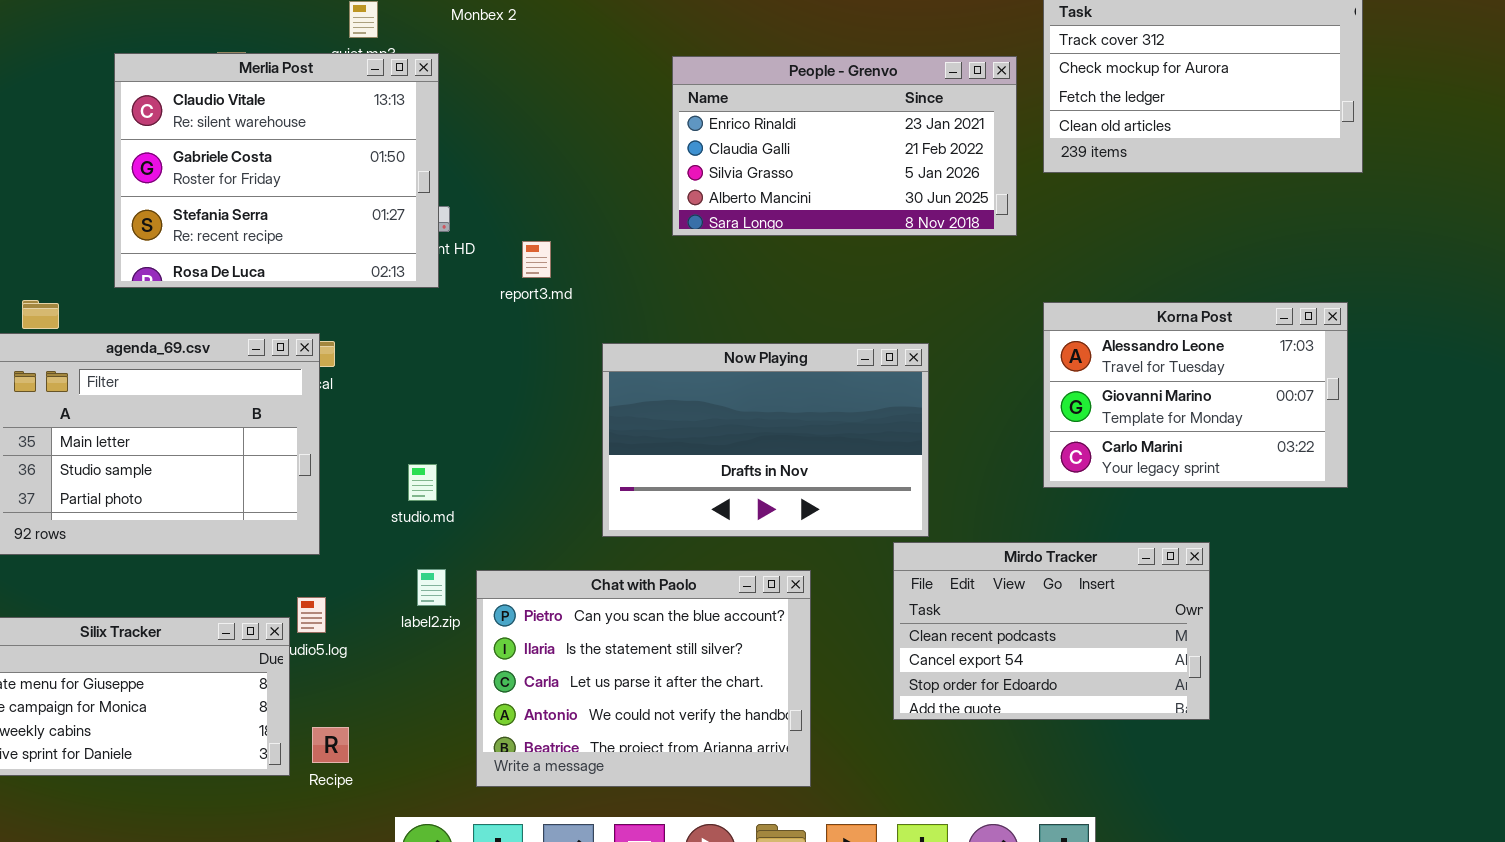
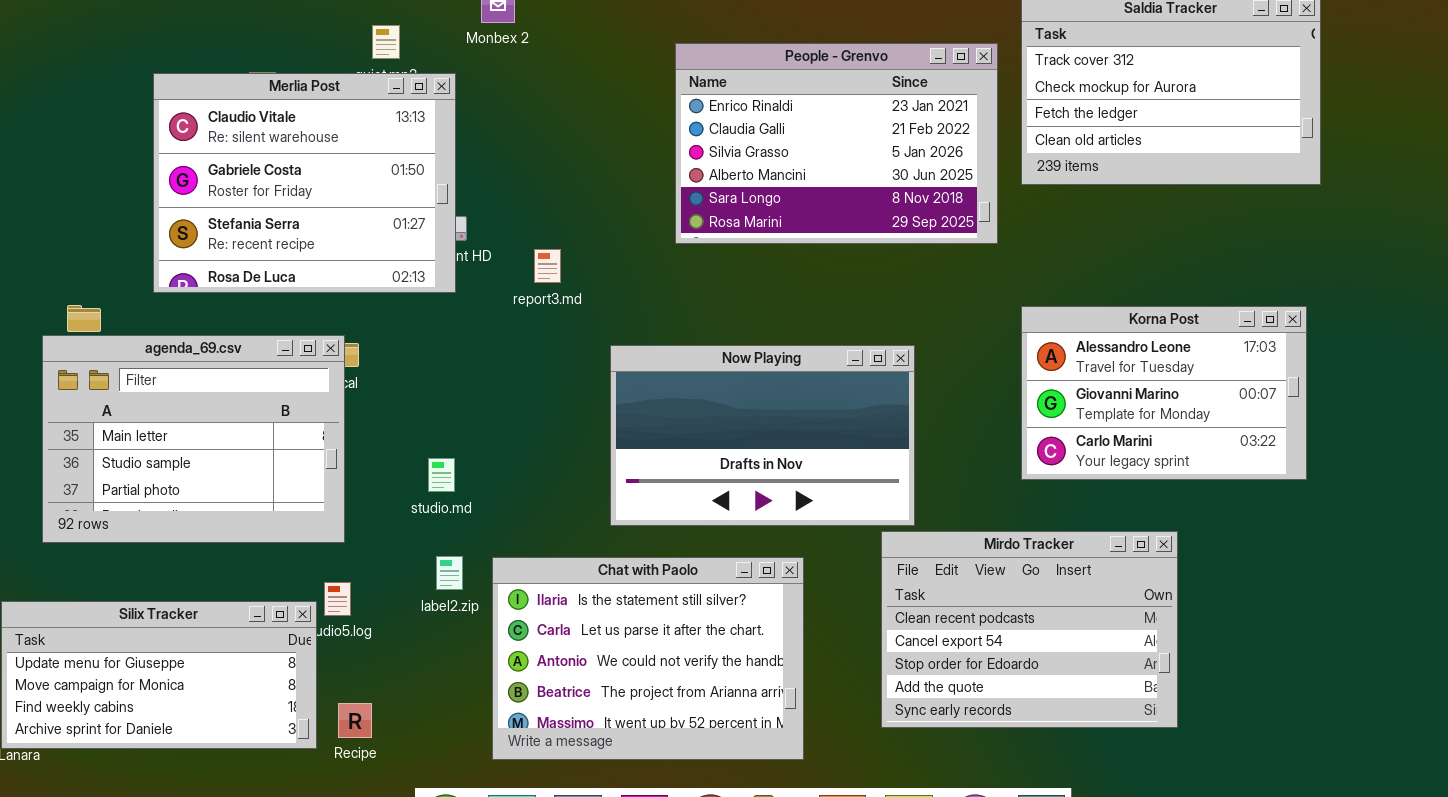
People - Grenvo: [672,56,1017,236] -> [675,43,998,244], resized
Mirdo Tracker: [893,542,1210,720] -> [881,531,1178,728], resized
Chat with Paolo: [476,570,811,787] -> [492,557,804,760], scrolled down 1 row

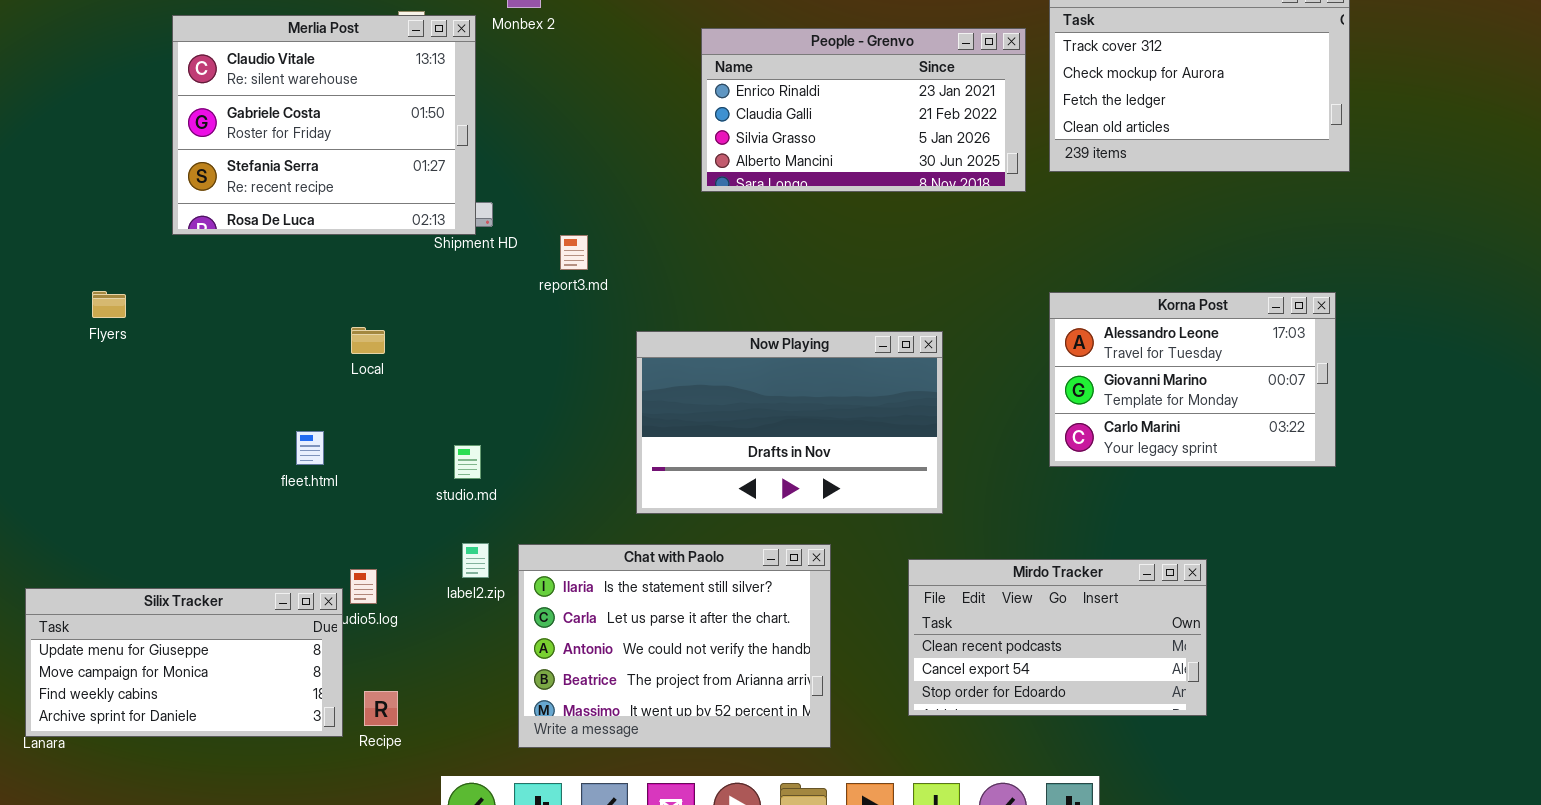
People - Grenvo: [675,43,998,244] -> [701,28,1026,192], resized
Merlia Post: [153,73,456,293] -> [172,15,476,235], moved
agenda_69.csv: [42,335,345,543] -> none, closed
Mirdo Tracker: [881,531,1178,728] -> [908,559,1207,716], resized

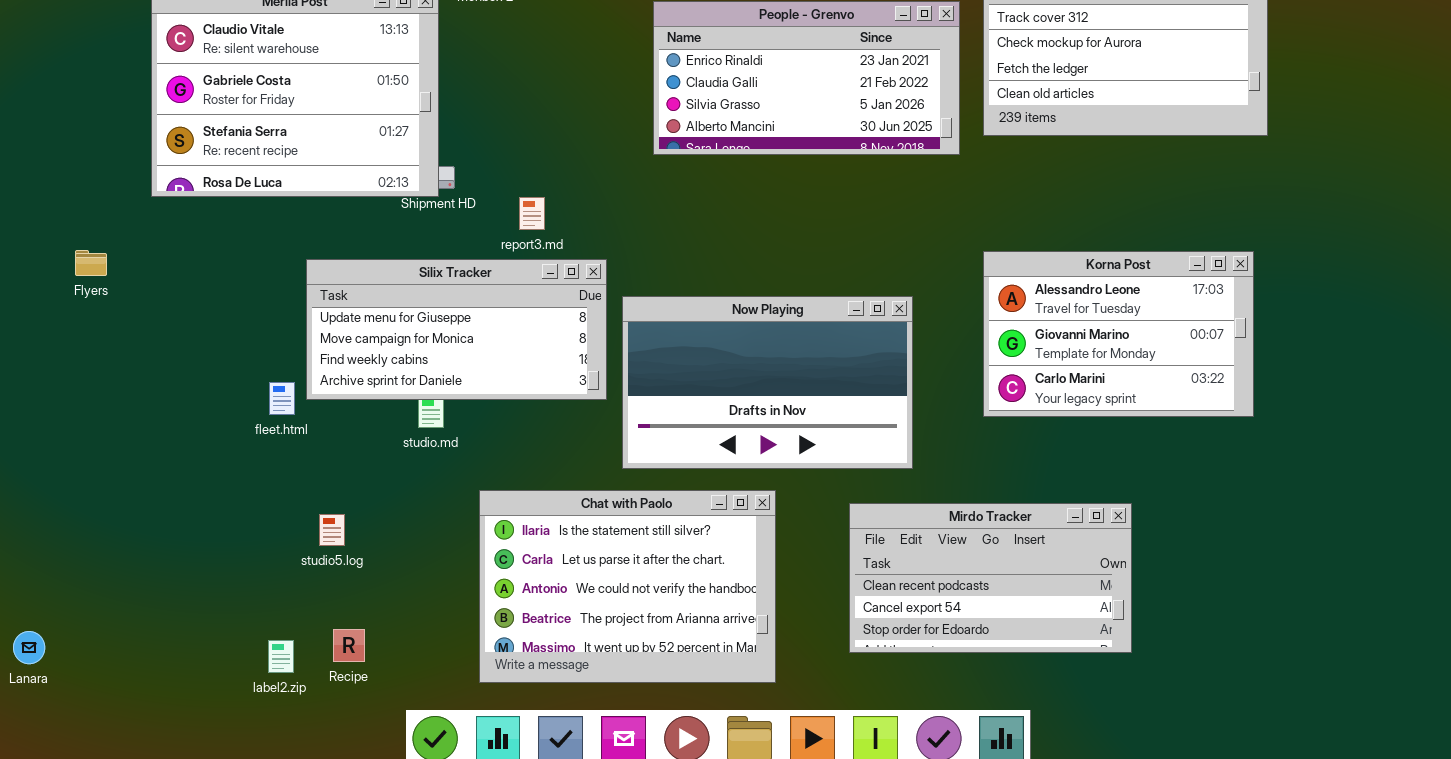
Now Playing: [636,331,943,514] -> [622,296,913,469], moved
label2.zip: [462,543,489,578] -> [268,640,294,673], moved
Silix Tracker: [25,588,343,737] -> [306,259,607,400], moved

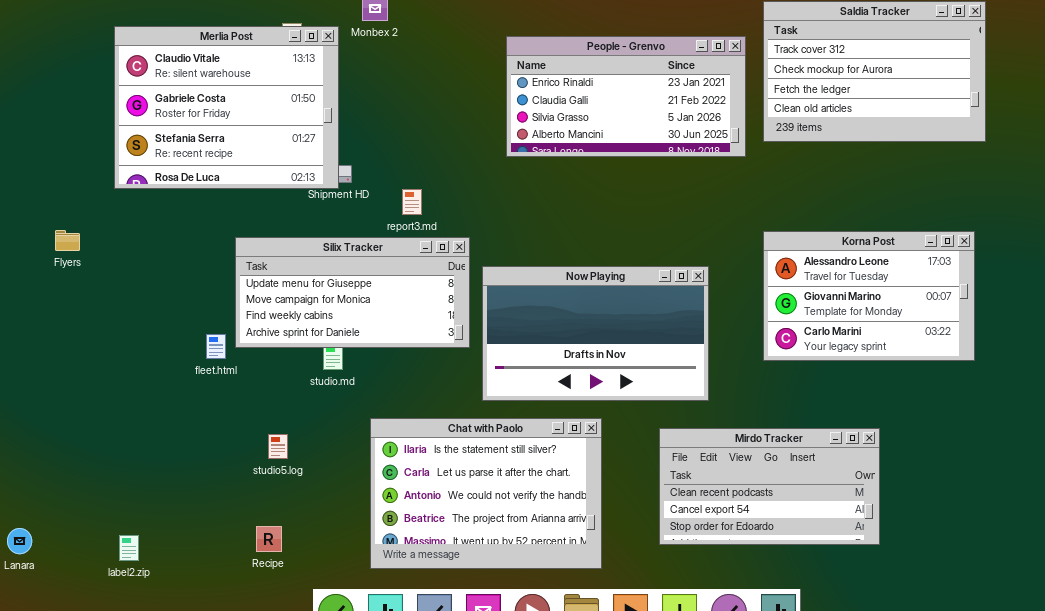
studio5.log: [319,514,345,546] -> [268,434,288,459], moved
label2.zip: [268,640,294,673] -> [119,535,139,561], moved

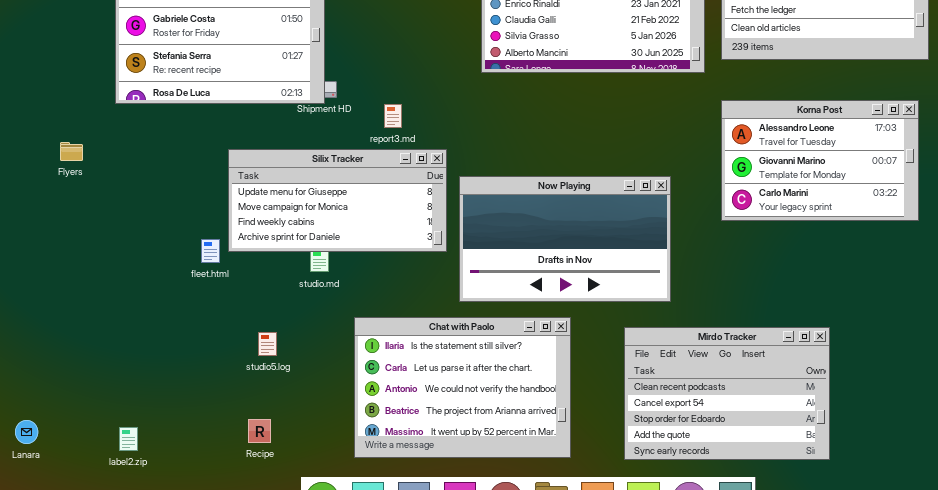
Korna Post: [763,231,975,361] -> [721,100,919,221], moved
Mirdo Tracker: [659,428,880,545] -> [624,327,830,460], resized

